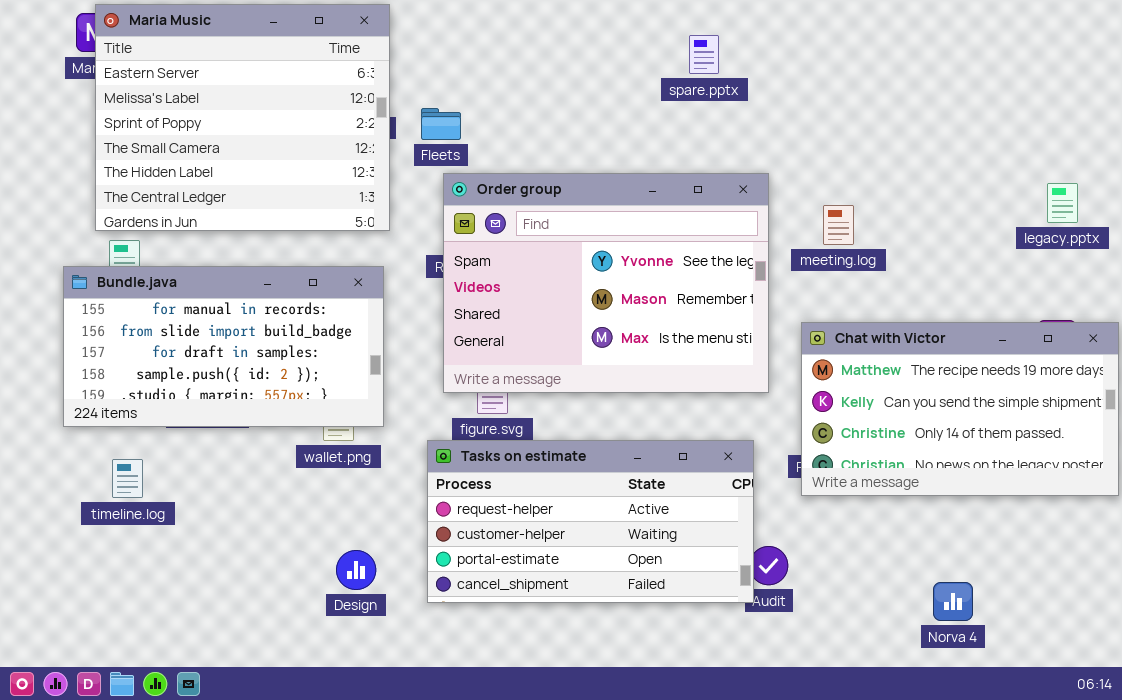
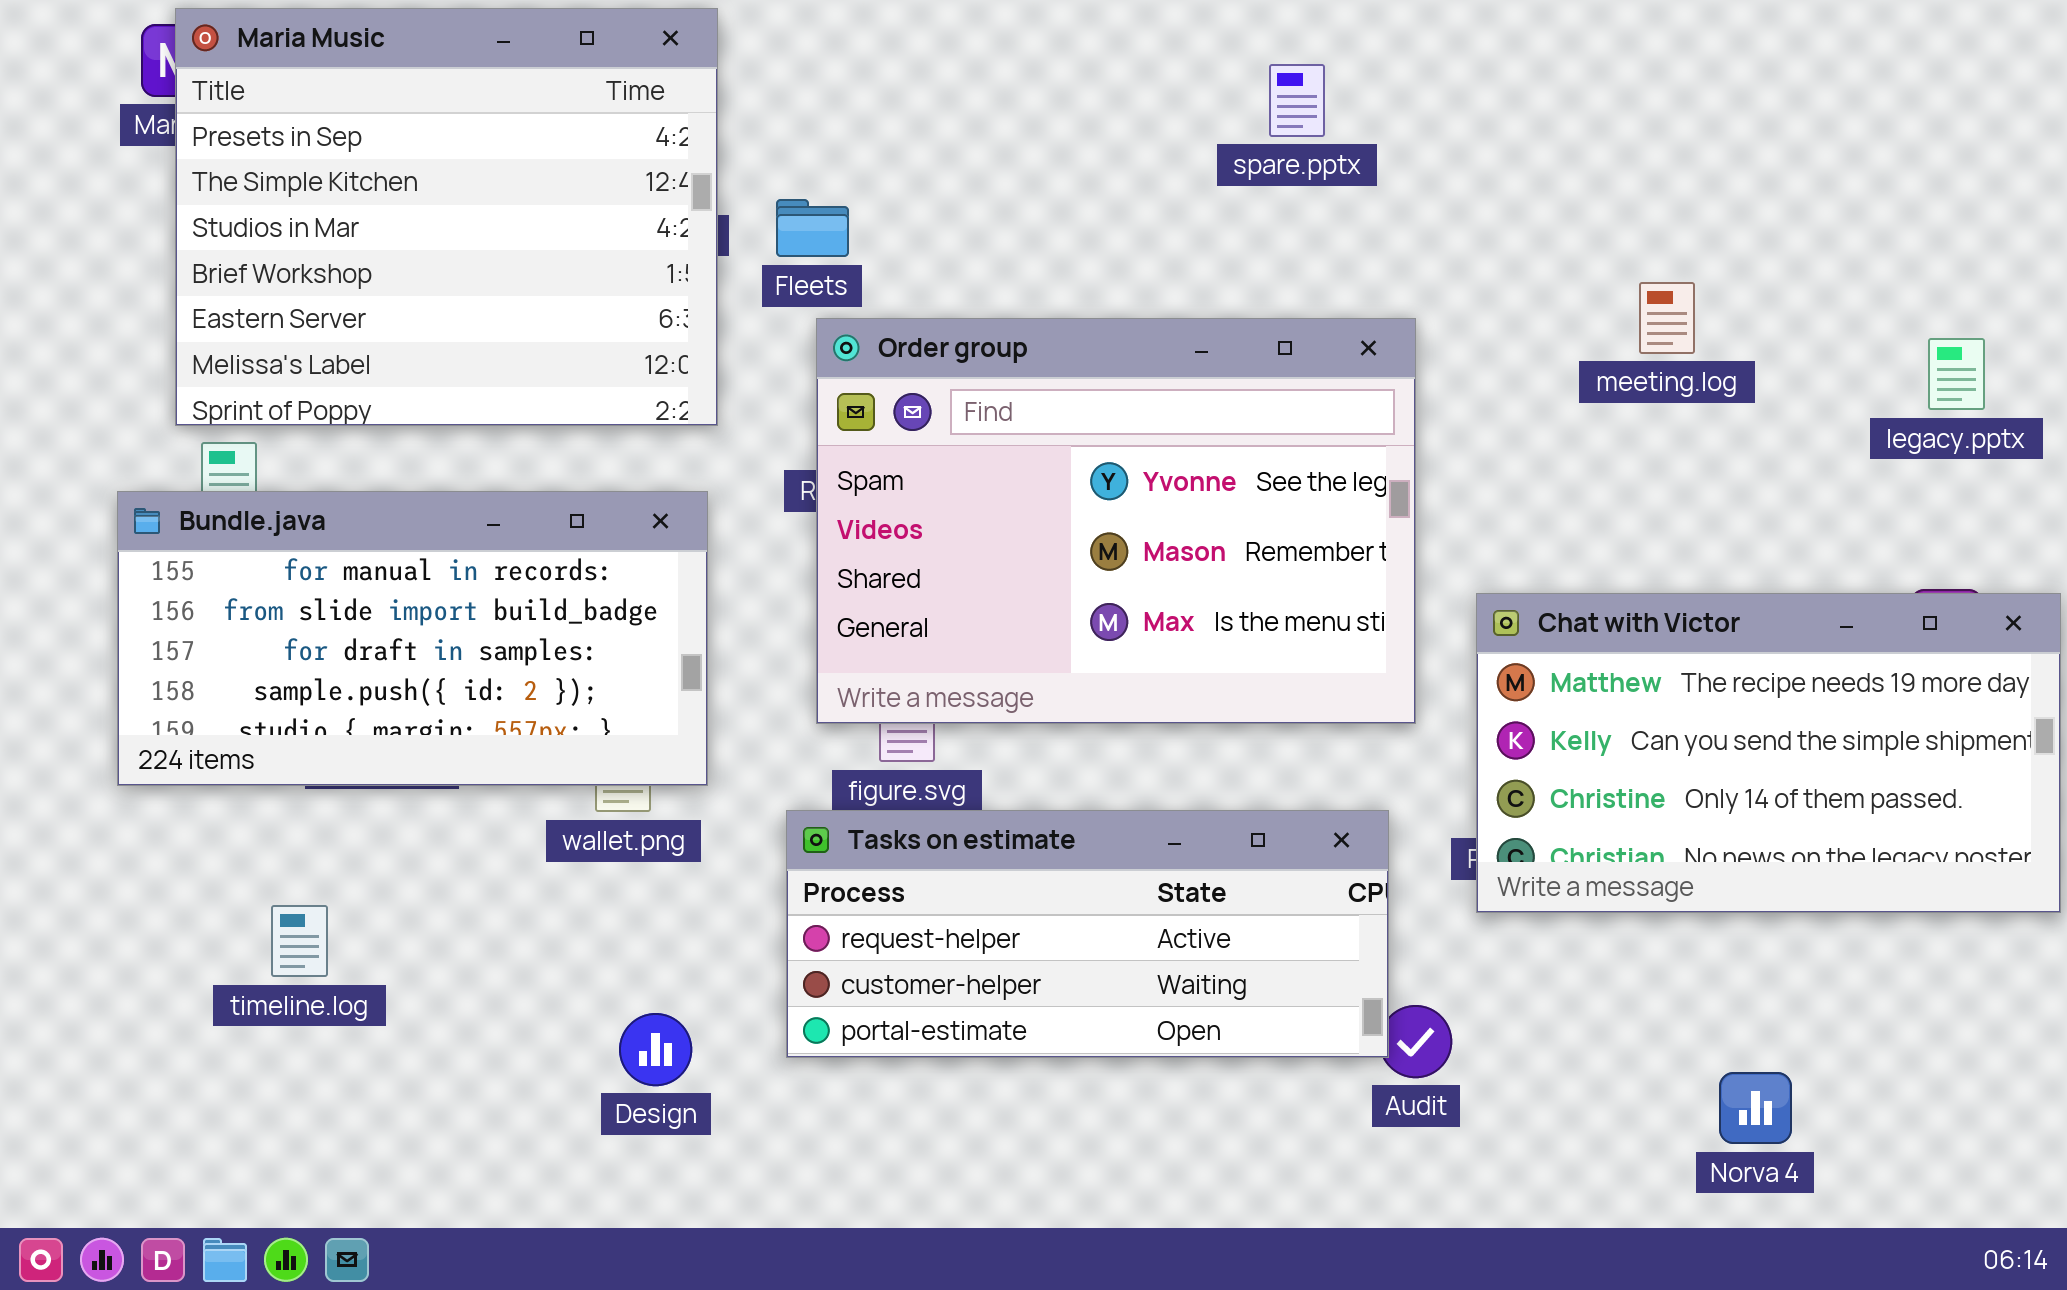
Maria Music: [95,4,390,231] -> [175,8,718,426], scrolled up 4 rows
meeting.log: [823,205,854,245] -> [1639,282,1695,354], moved
Tasks on estimate: [427,440,754,603] -> [786,810,1389,1058], resized
timeline.log: [112,459,143,498] -> [271,905,328,977], moved

